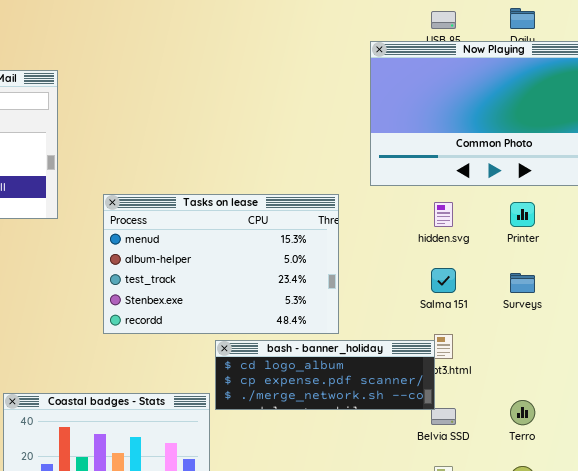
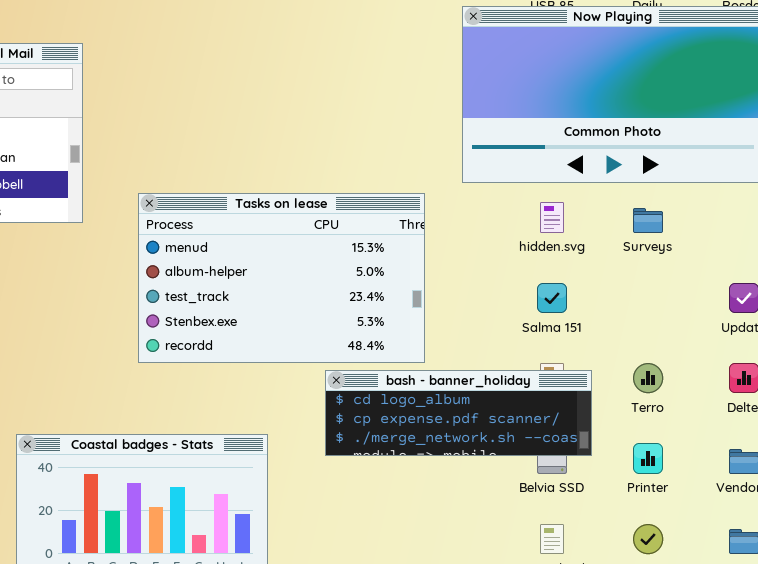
Printer: [510,202,535,227] -> [633,443,663,474], moved
Surveys: [510,273,535,293] -> [633,208,663,233], moved
bash - banner_holiday: [215,340,435,410] -> [325,370,592,456], moved
Terro: [510,400,535,425] -> [633,363,663,393], moved

